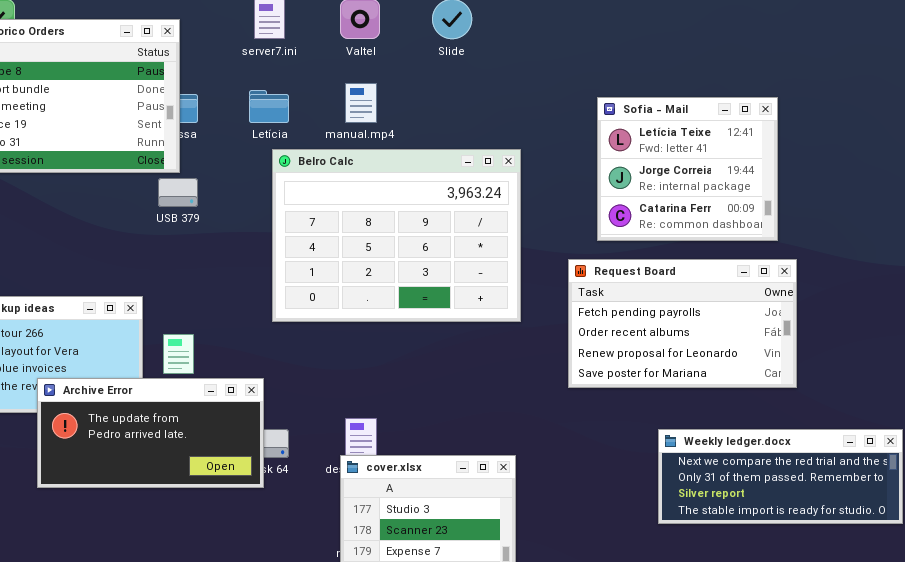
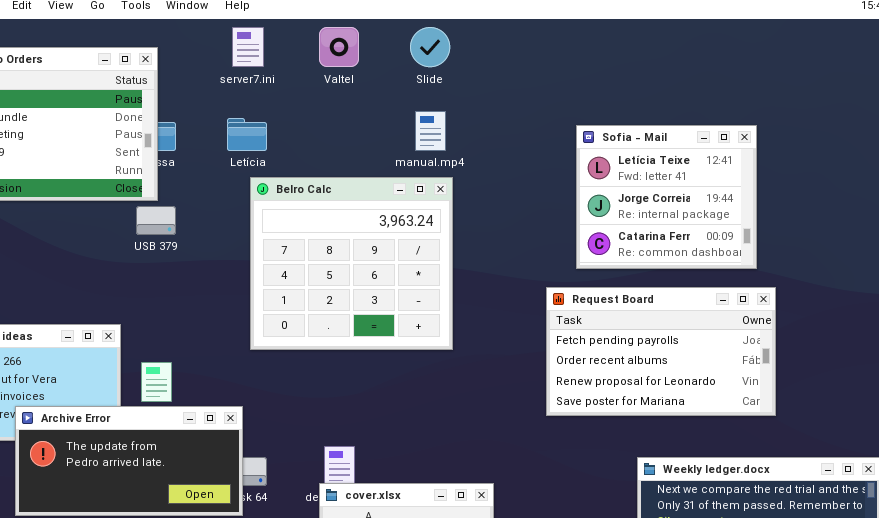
manual.mp4: [345,83,377,123] -> [415,111,446,151], moved
Belro Calc: [272,149,521,322] -> [250,177,453,350], resized

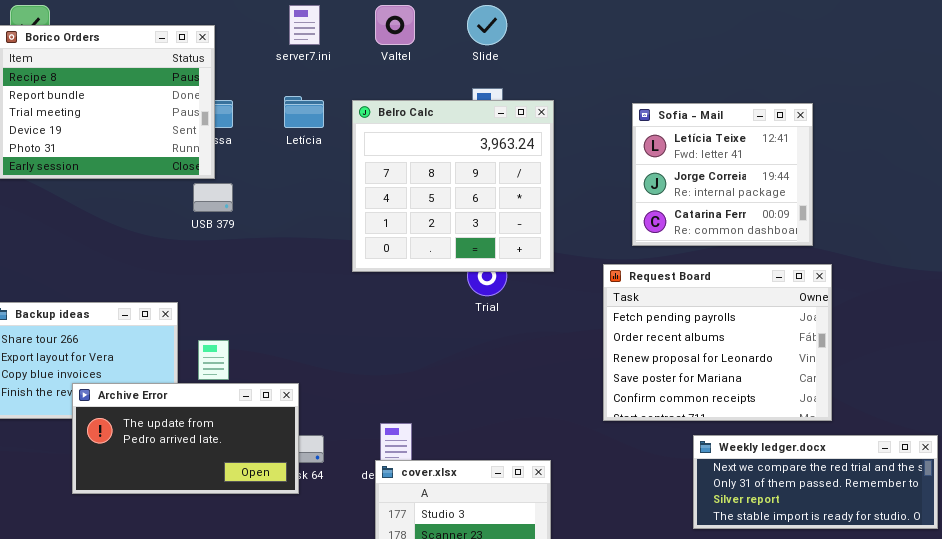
Belro Calc: [250,177,453,350] -> [352,100,554,272], moved
Request Board: [546,287,776,416] -> [603,264,832,421], resized

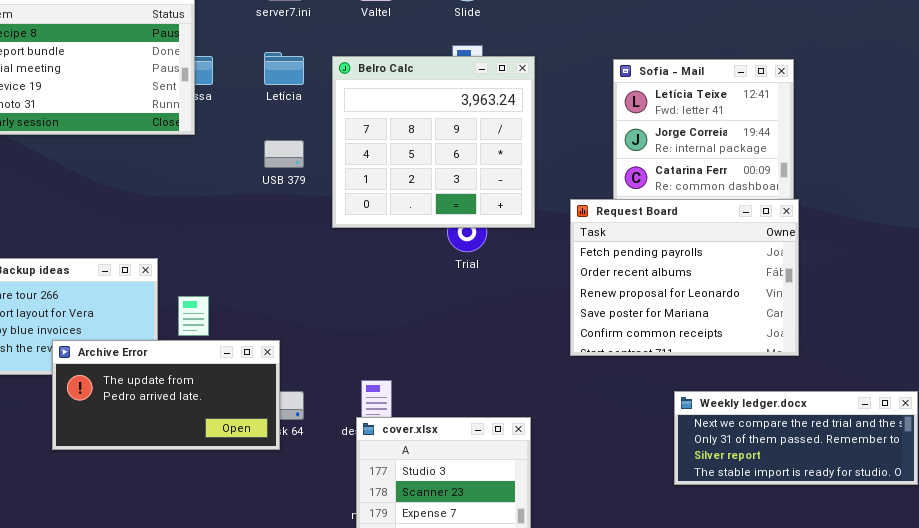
USB 379: [193,183,233,212] -> [264,140,304,168], moved
Request Board: [603,264,832,421] -> [570,199,799,356], moved

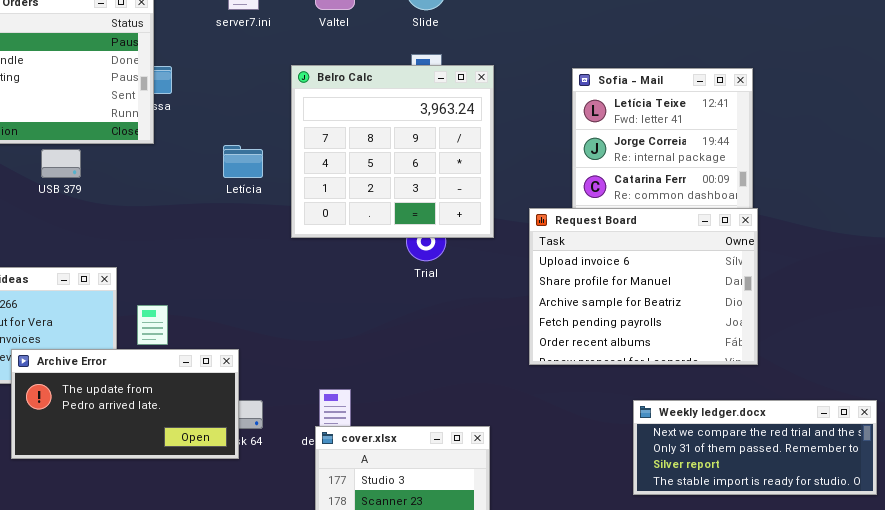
Letícia: [264,52,304,85] -> [223,145,263,178], moved
USB 379: [264,140,304,168] -> [41,149,81,178], moved
Request Board: [570,199,799,356] -> [529,208,758,365], scrolled up 3 rows

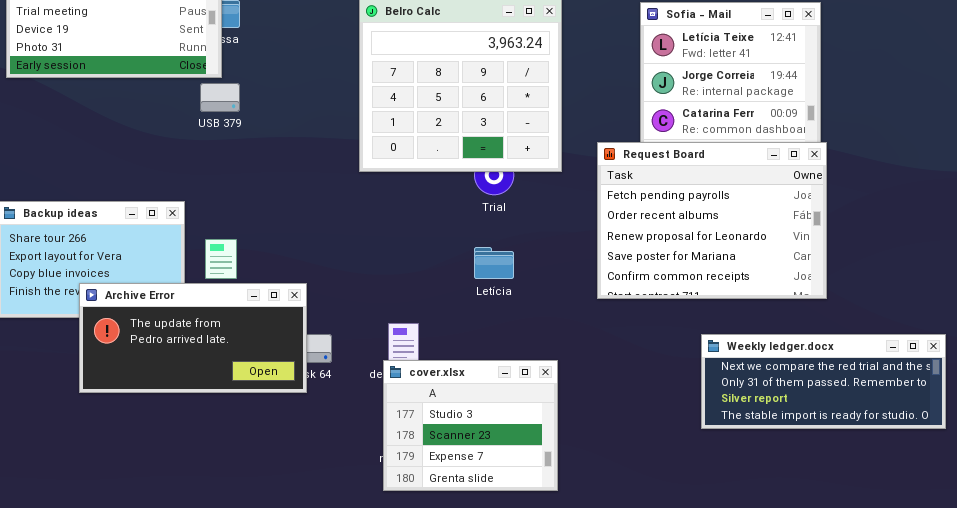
Letícia: [223,145,263,178] -> [474,247,514,279], moved
USB 379: [41,149,81,178] -> [200,83,240,112], moved
Request Board: [529,208,758,365] -> [597,142,827,299], scrolled down 3 rows

